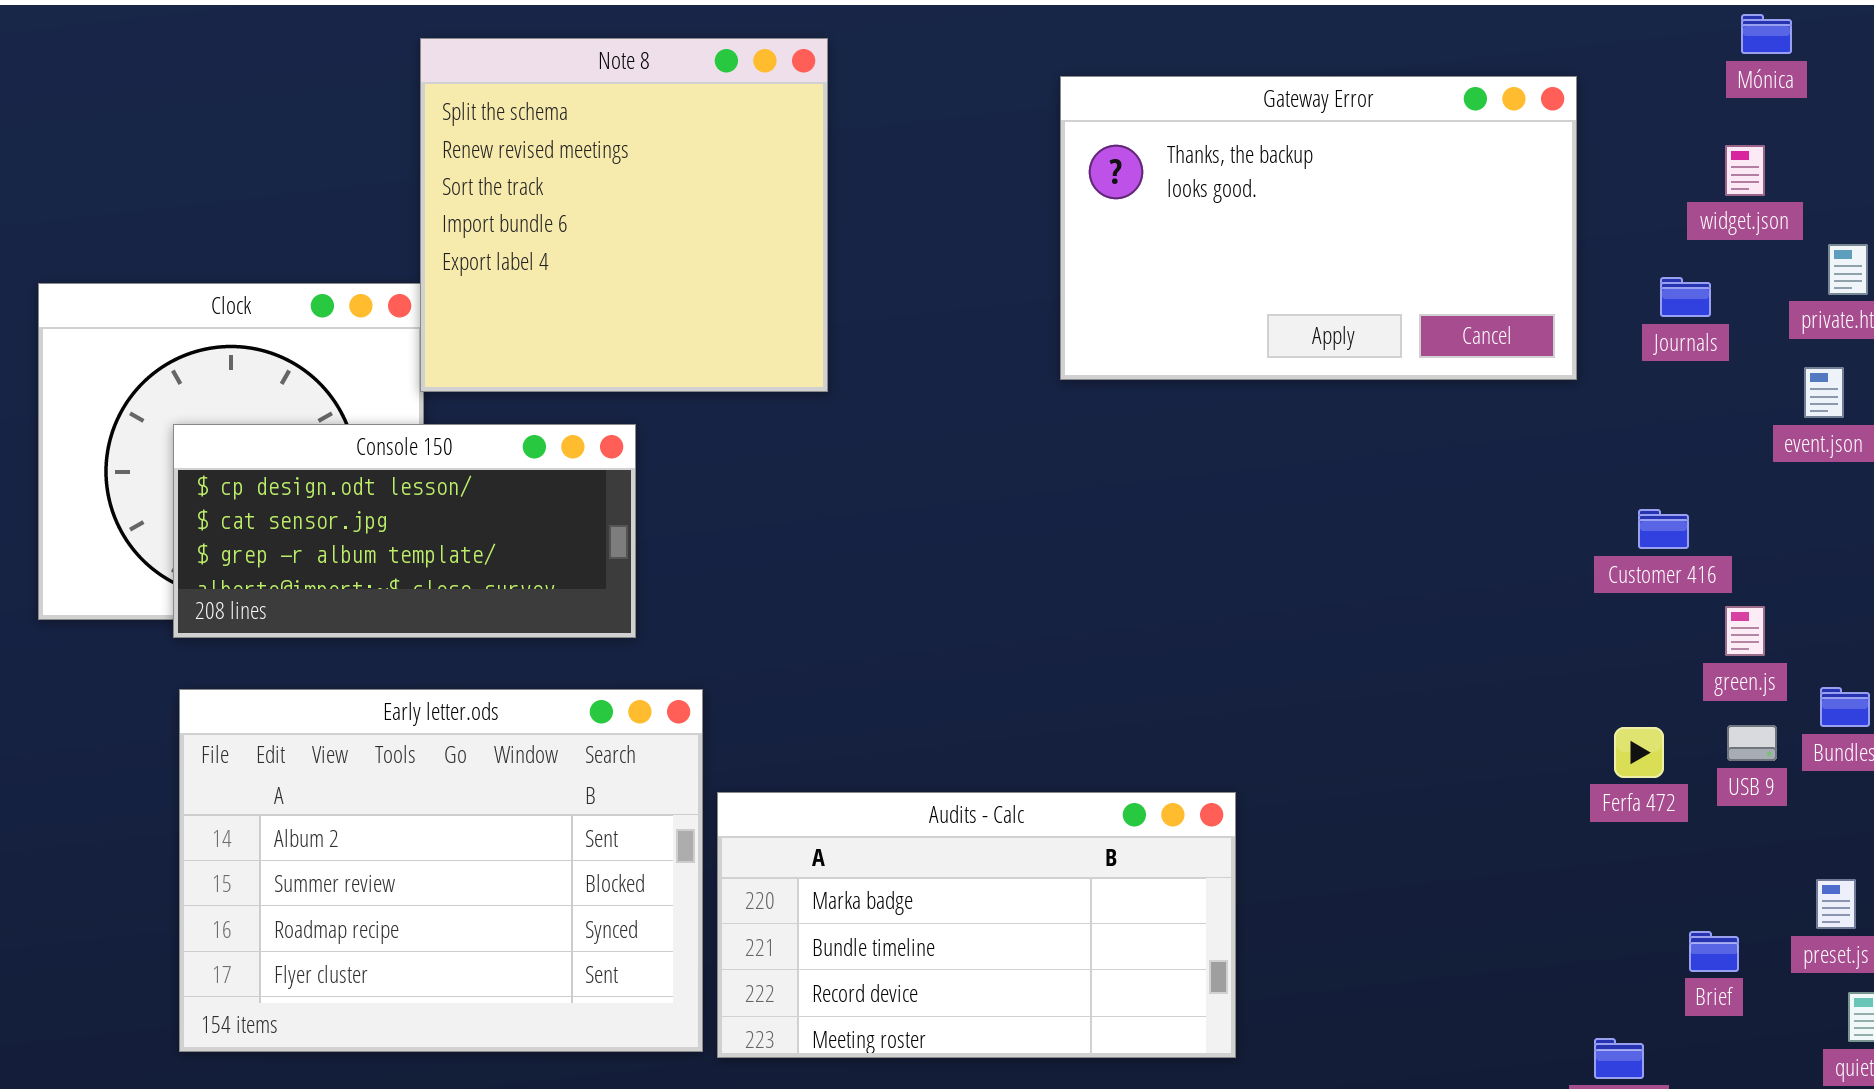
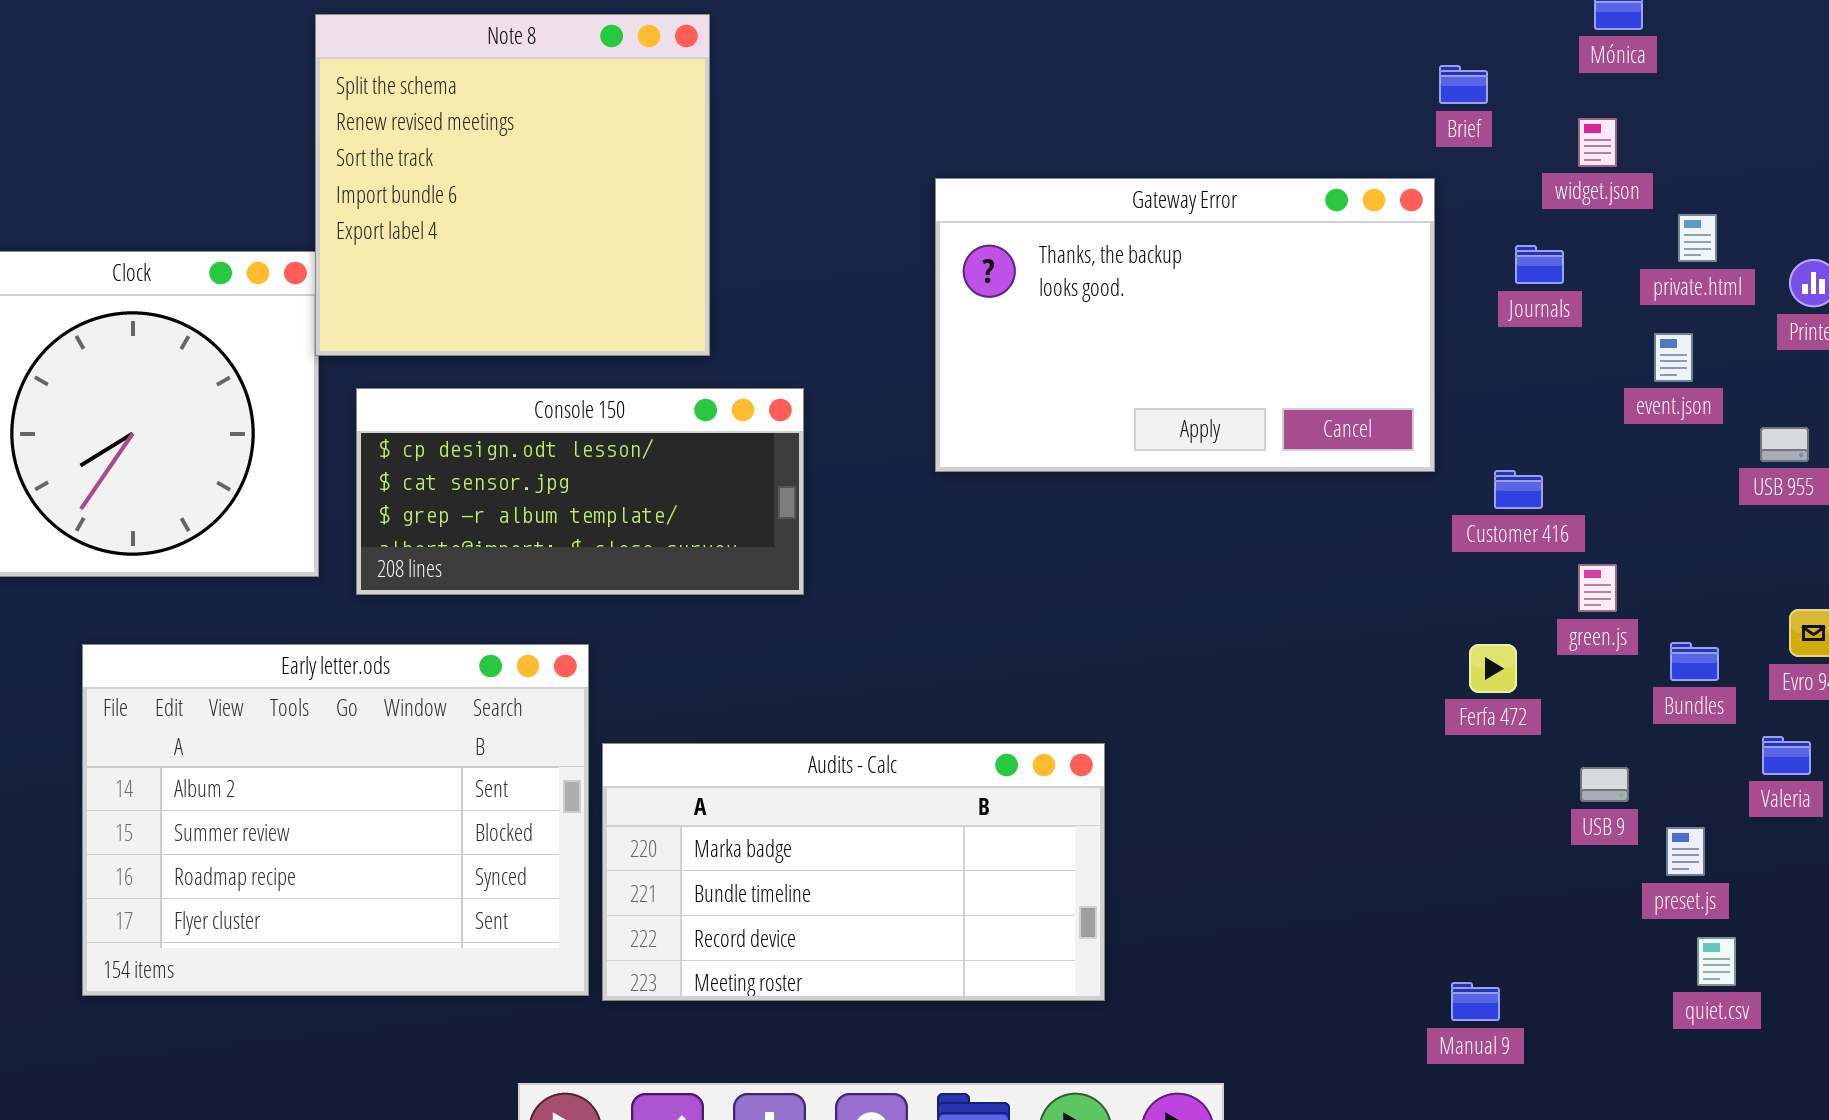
Gateway Error: [1060,76,1577,380] -> [935,178,1435,472], moved
Console 150: [173,424,636,638] -> [356,388,804,595], moved
USB 9: [1727,725,1777,761] -> [1580,767,1629,802], moved
Ferfa 472: [1614,727,1664,778] -> [1469,644,1517,693], moved
Brief: [1689,931,1739,972] -> [1439,65,1488,104], moved

